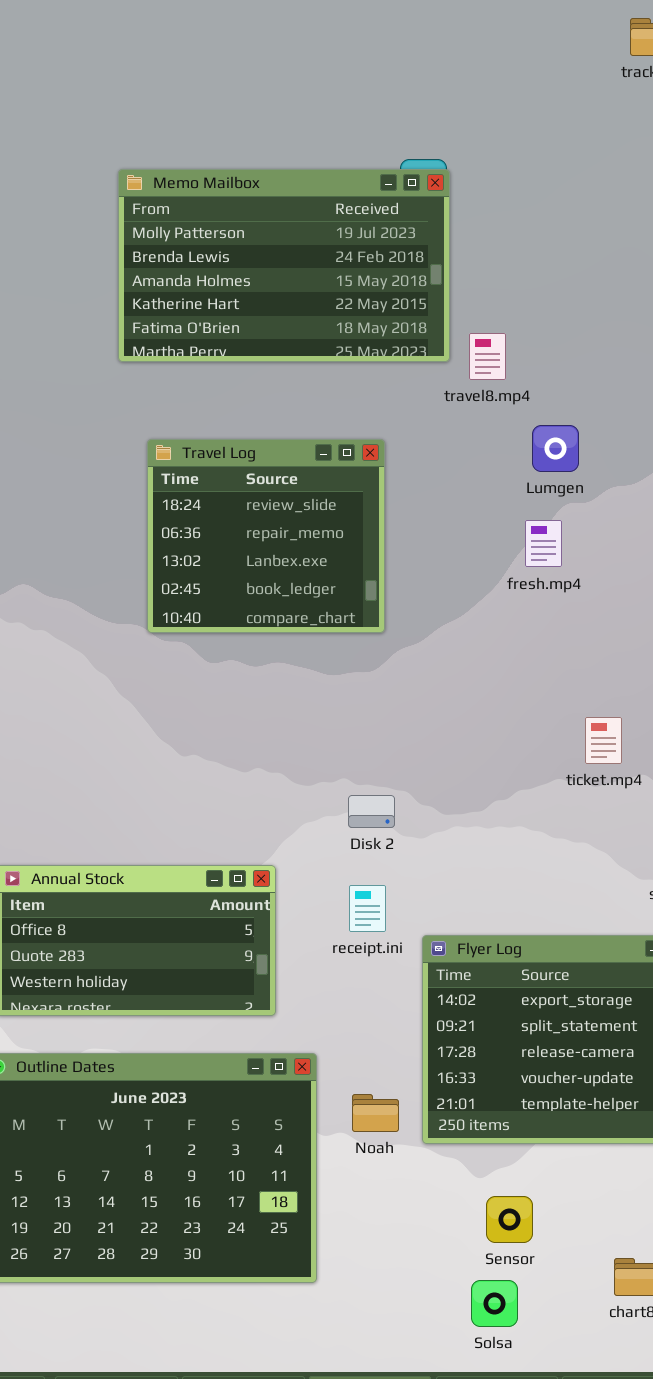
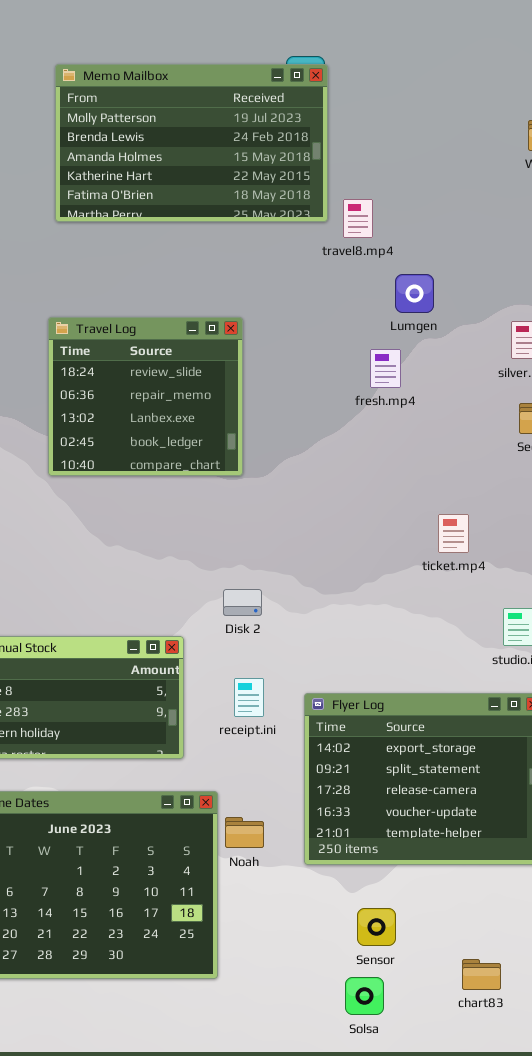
Travel Log: [147,439,385,633] -> [48,317,243,476], moved
fresh.mp4: [525,520,562,567] -> [370,349,401,388], moved
Disk 2: [348,795,395,828] -> [223,589,262,616], moved
receipt.ini: [349,885,386,932] -> [234,678,264,717], moved
Noah: [352,1094,399,1132] -> [225,817,264,848], moved

